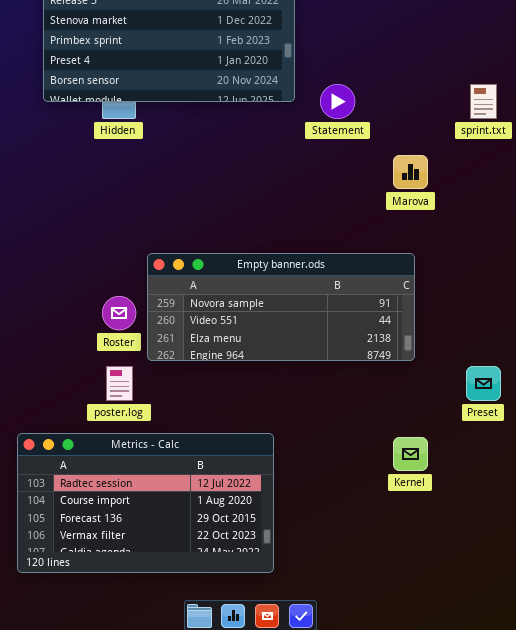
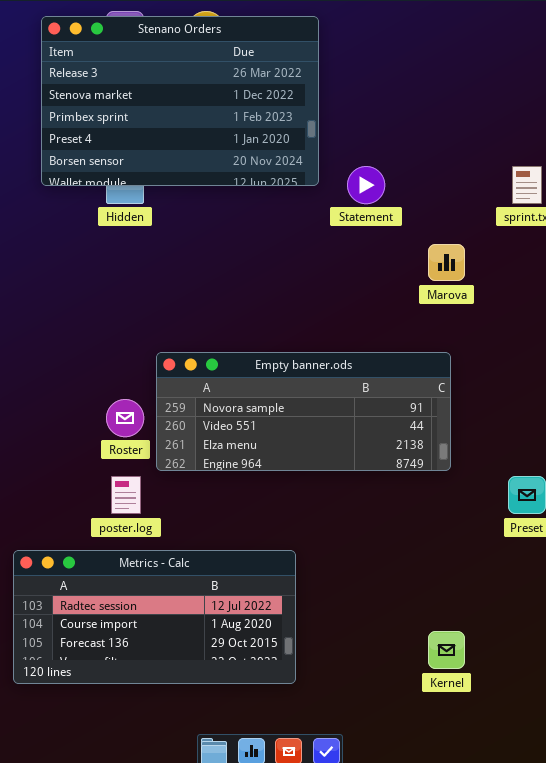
Metrics - Calc: [17,433,274,573] -> [13,550,296,684], resized
Kernel: [393,437,428,471] -> [428,631,465,669], moved

